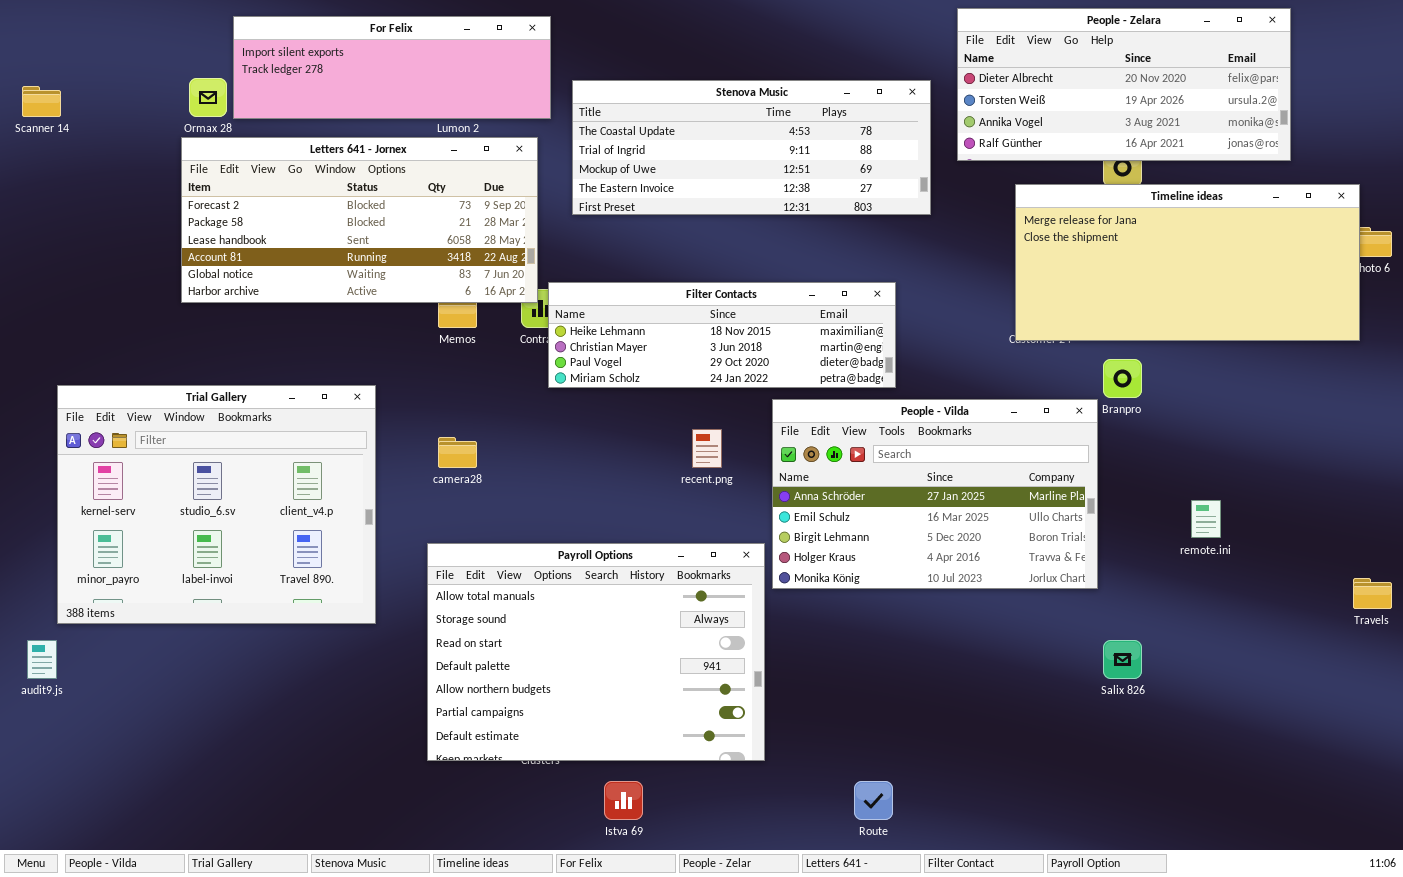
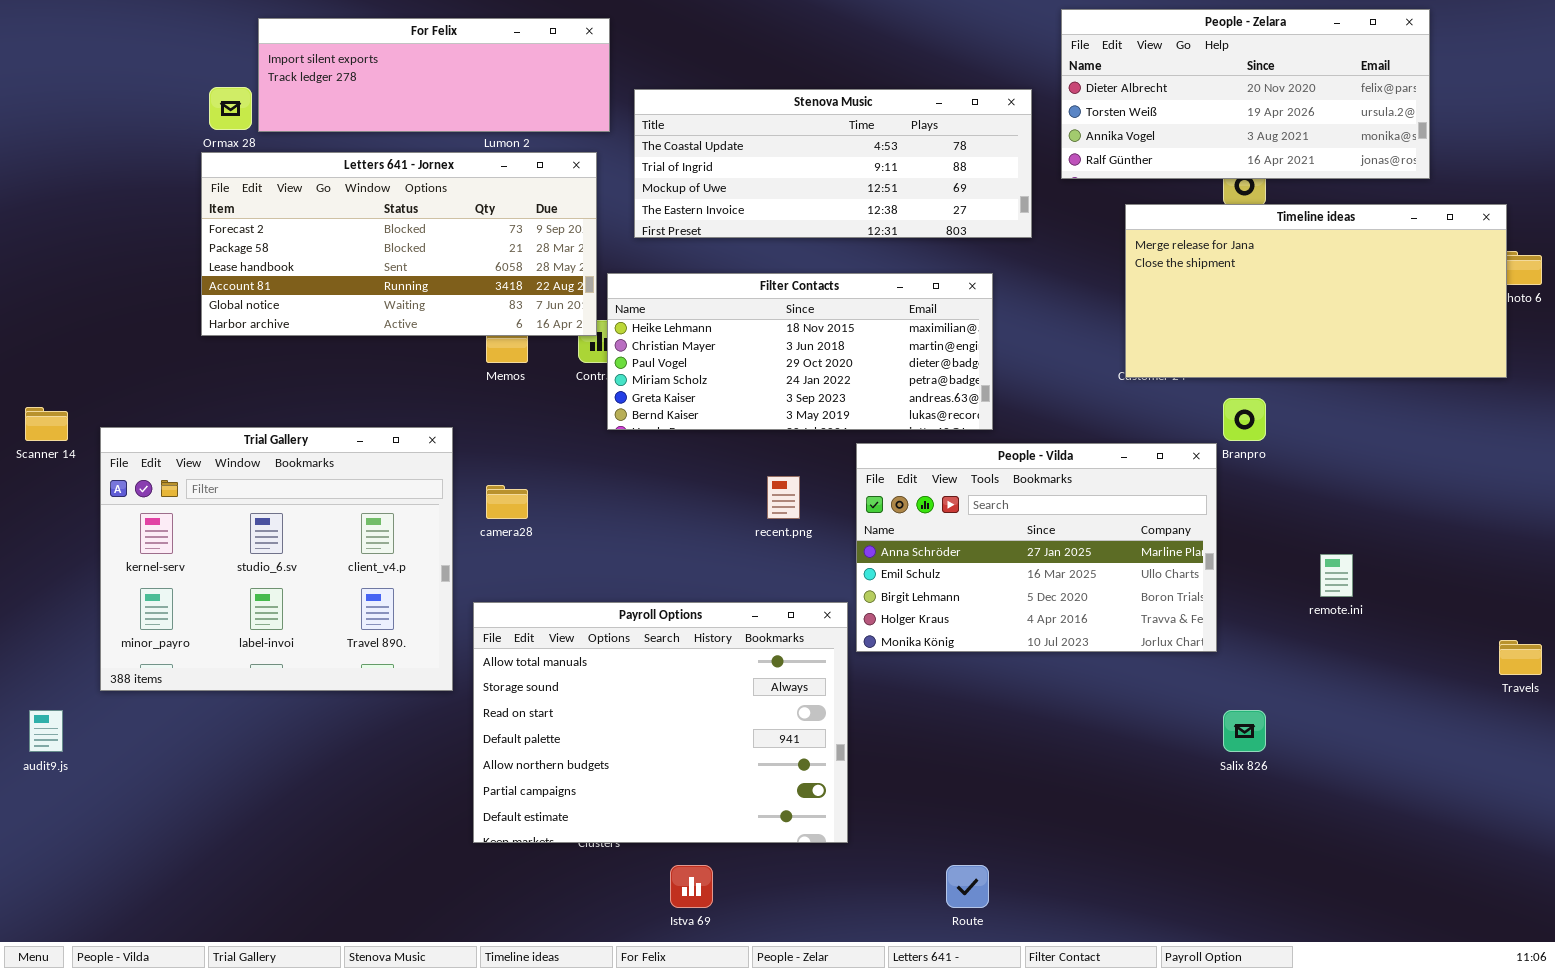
Scanner 14: [22,86,61,117] -> [25,407,68,441], moved
Filter Contacts: [548,282,896,388] -> [607,273,993,430], resized
Trial Gallery: [57,385,376,624] -> [100,427,453,691], moved

